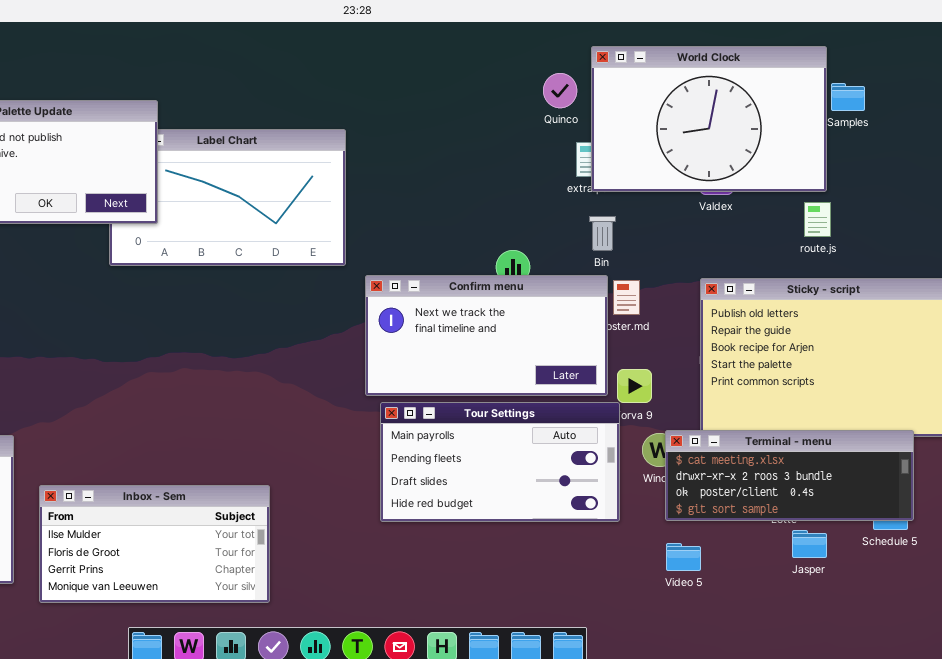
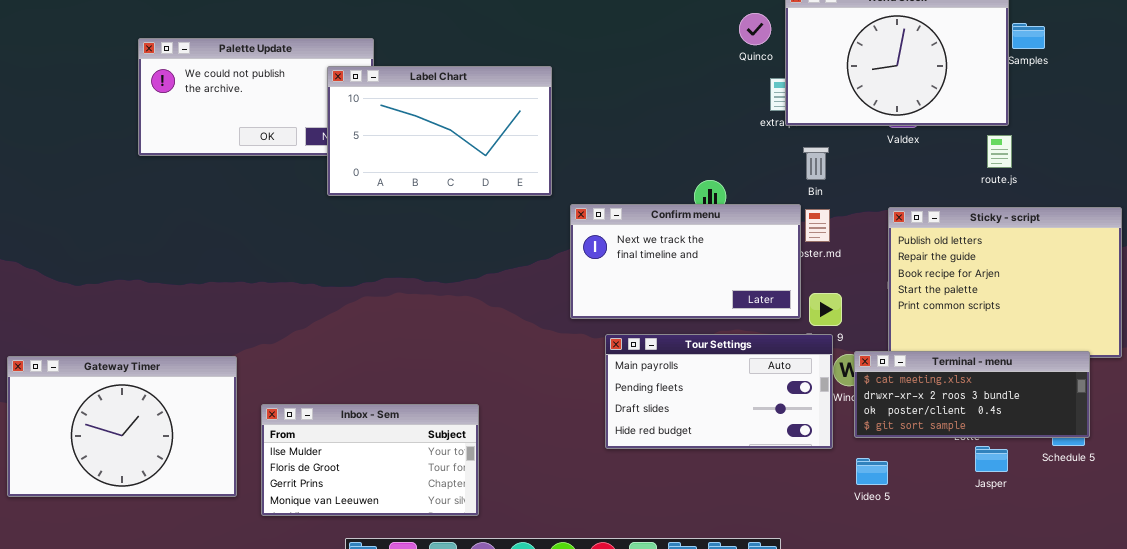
Label Chart: [109,129,346,266] -> [327,66,552,196], raised
Bin: [589,216,616,251] -> [803,147,829,180], moved
Tour Settings: [380,402,620,522] -> [605,334,833,449], moved

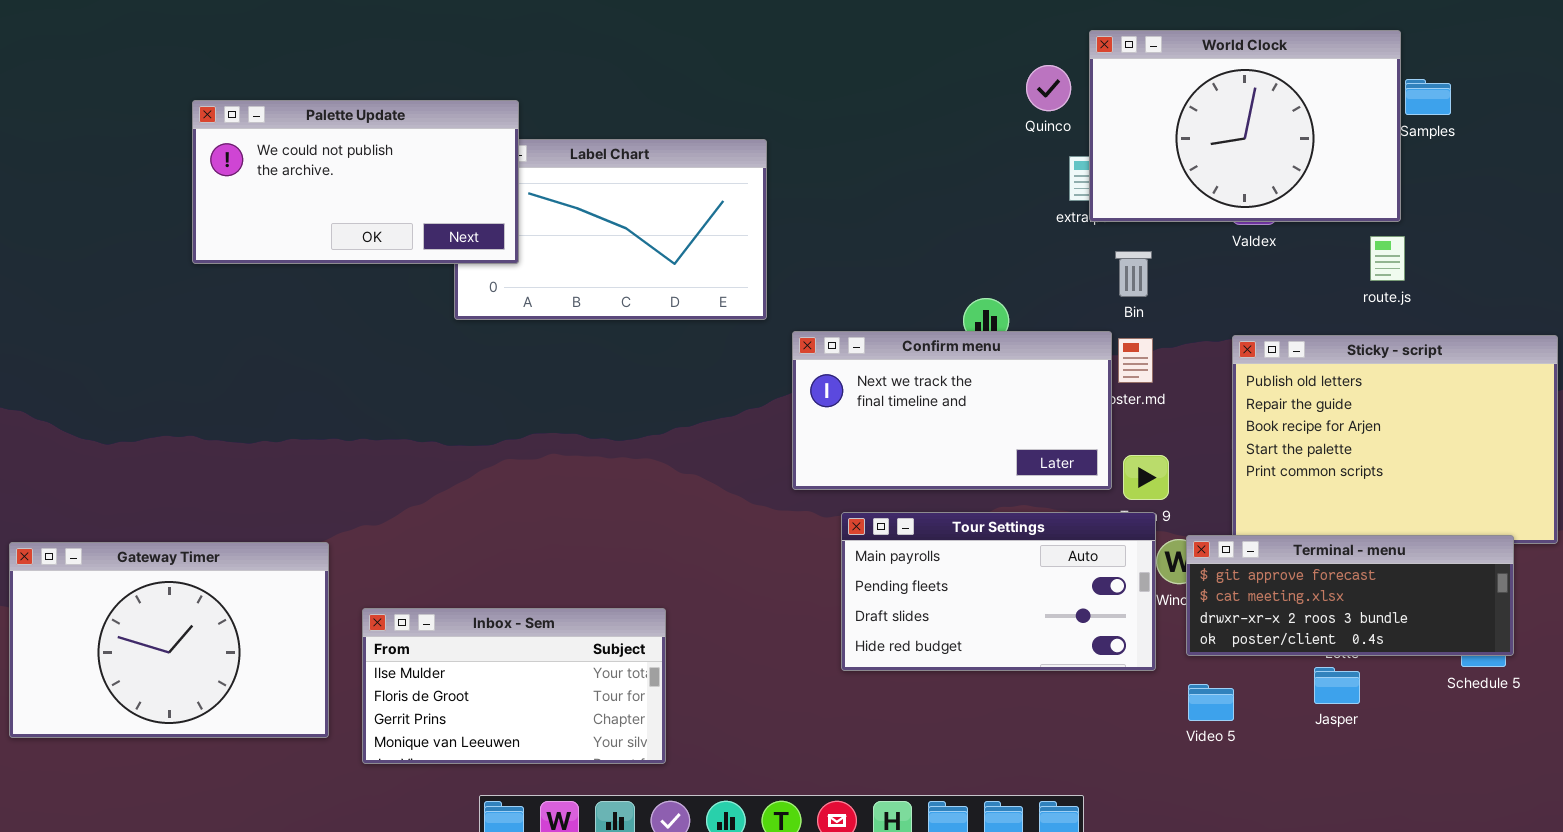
Palette Update: [138,38,374,156] -> [192,100,519,264], raised
Terminal - menu: [854,351,1090,438] -> [1186,535,1514,656], scrolled up 1 row
Jasper: [975,446,1008,472] -> [1314,667,1360,704], moved

